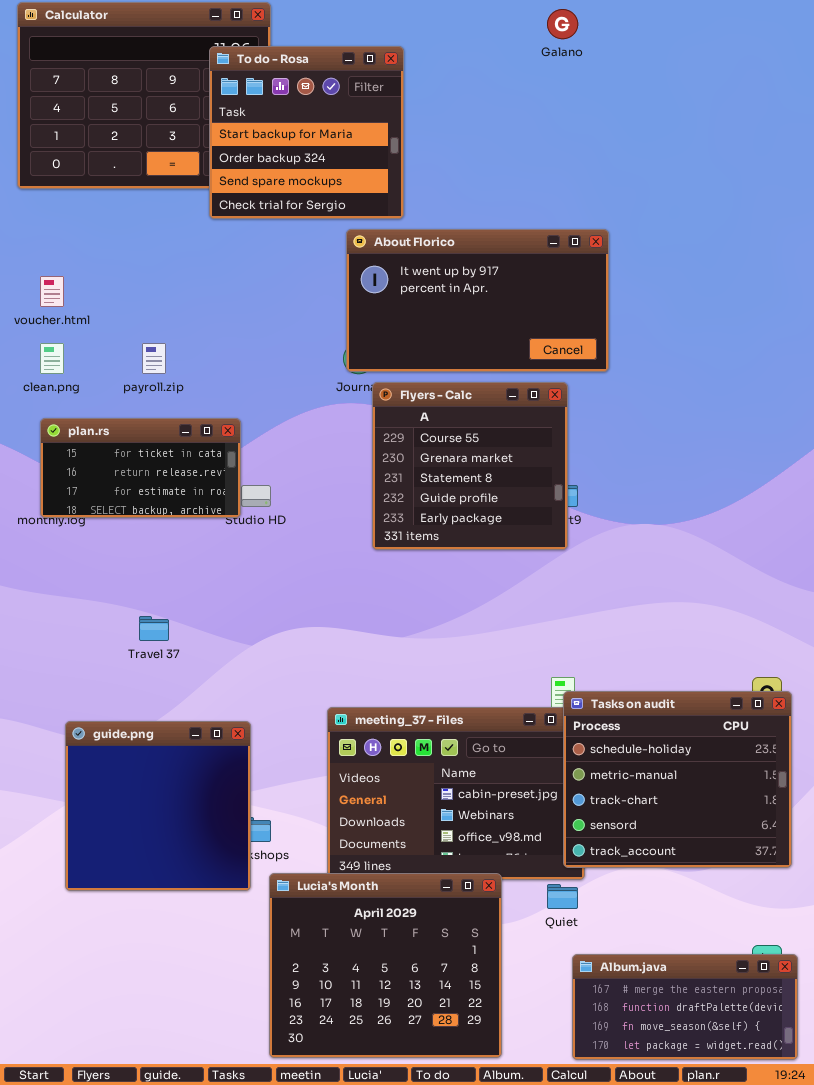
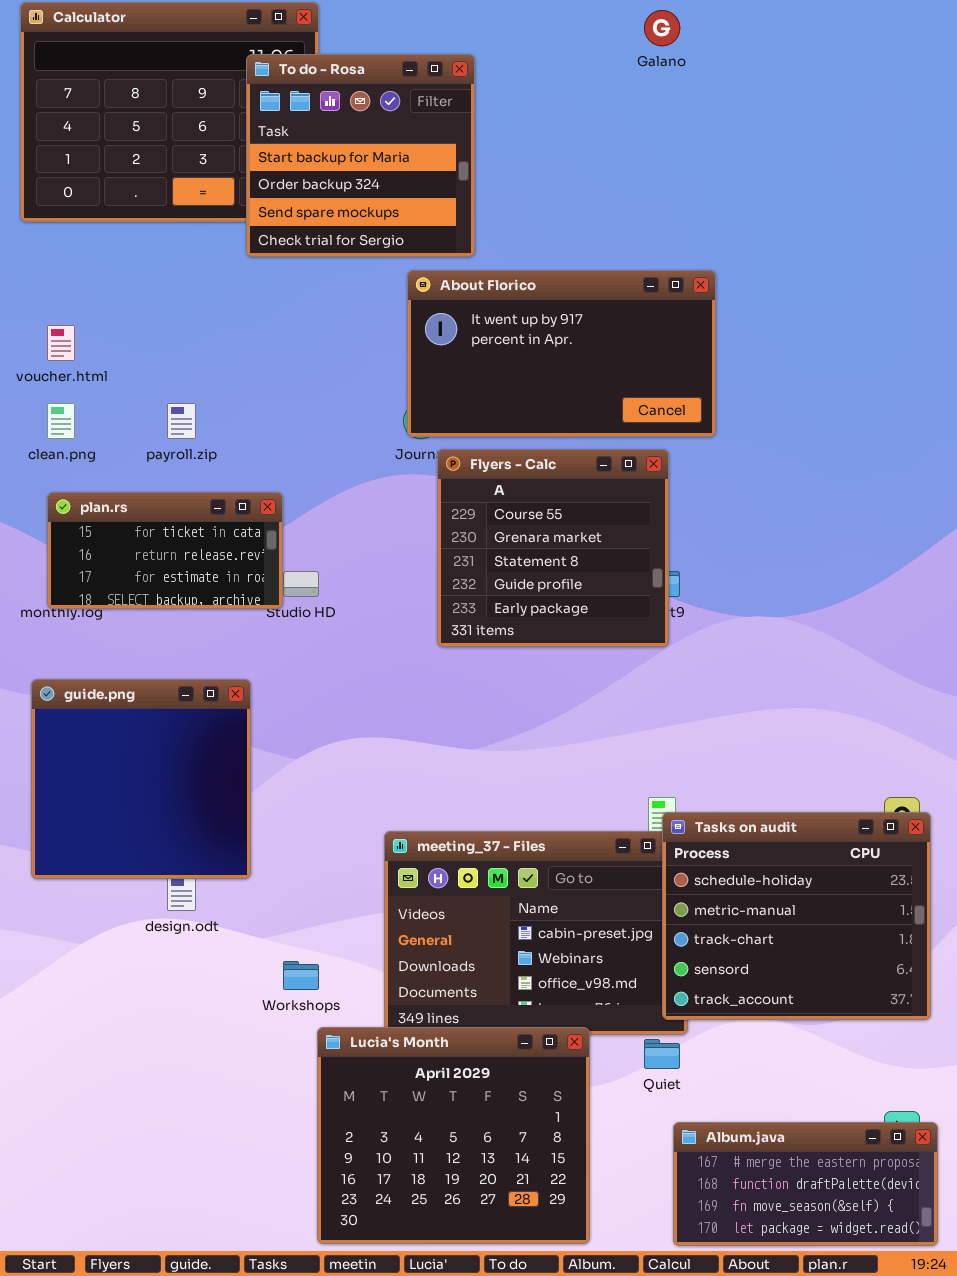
guide.png: [65,721,251,891] -> [31,679,251,879], moved

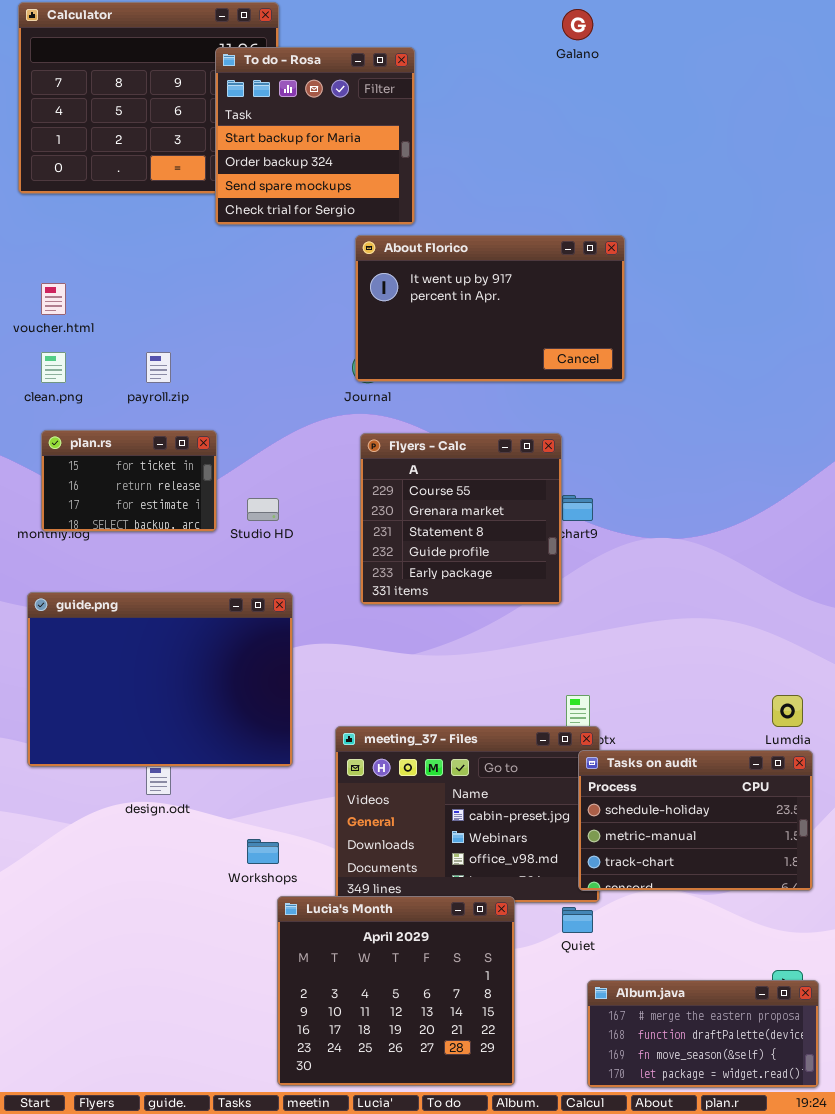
Flyers - Calc: [437,449,669,647] -> [360,433,562,605], moved
plan.rs: [47,492,283,609] -> [41,430,217,532], resized
guide.png: [31,679,251,879] -> [27,592,293,767], resized
Tasks on audit: [662,812,931,1020] -> [578,750,813,891], resized

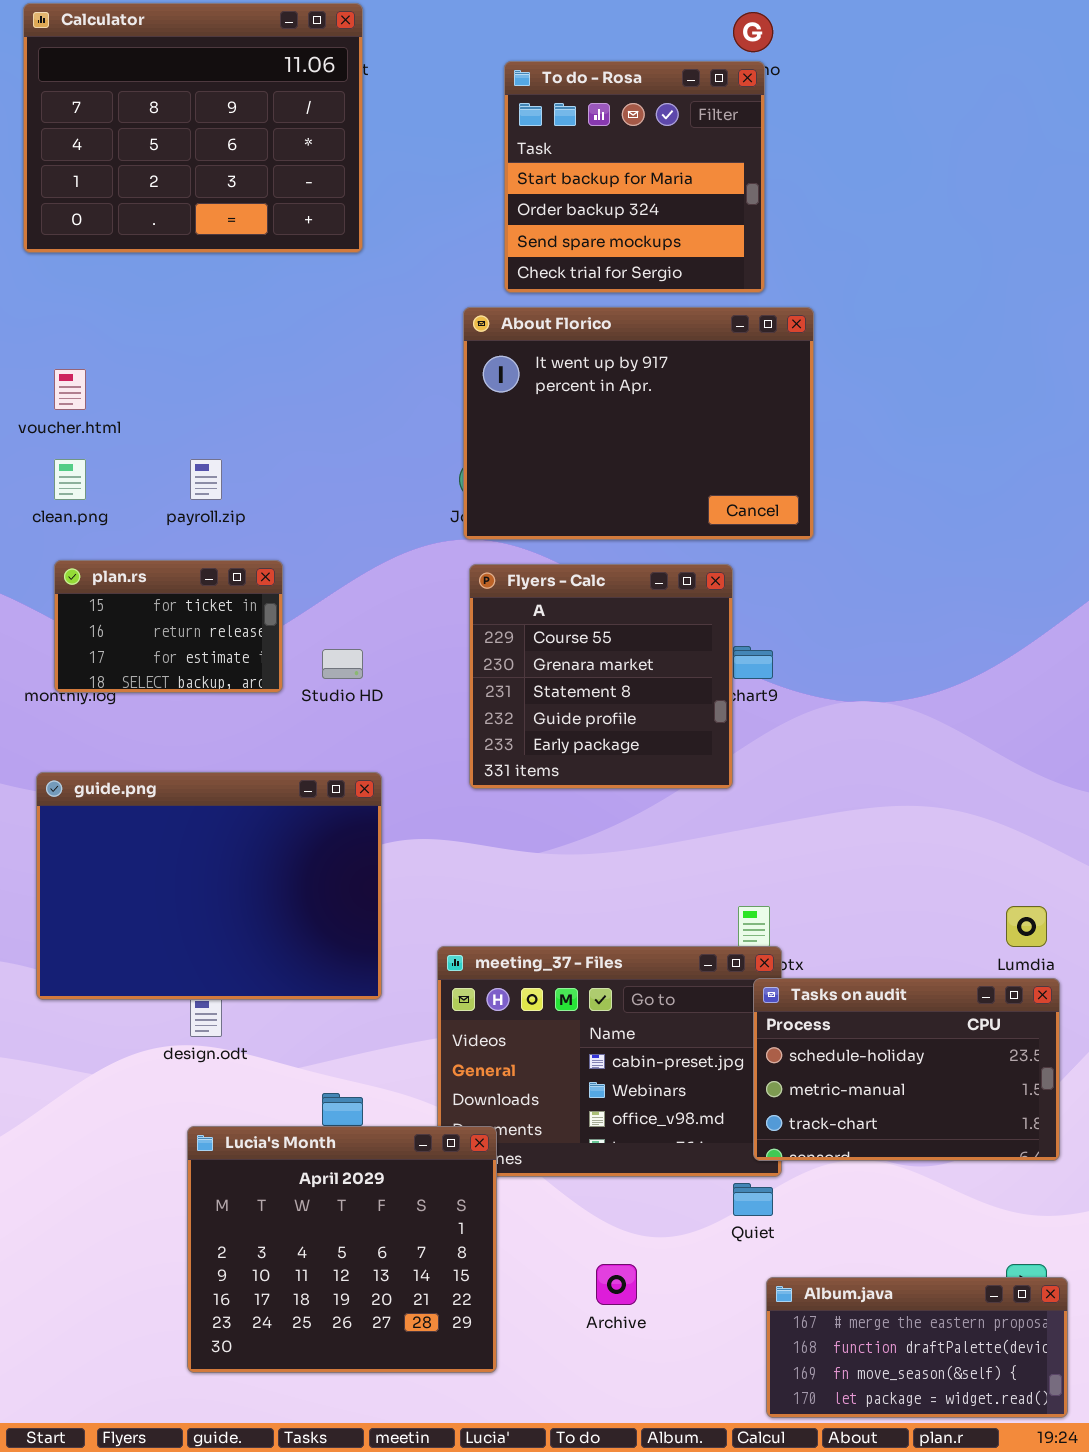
To do - Rosa: [215,47,415,225] -> [504,61,765,293], moved
About Florico: [355,235,625,382] -> [463,307,814,540], resized
Lucia's Month: [277,896,515,1086] -> [187,1126,497,1373], moved

